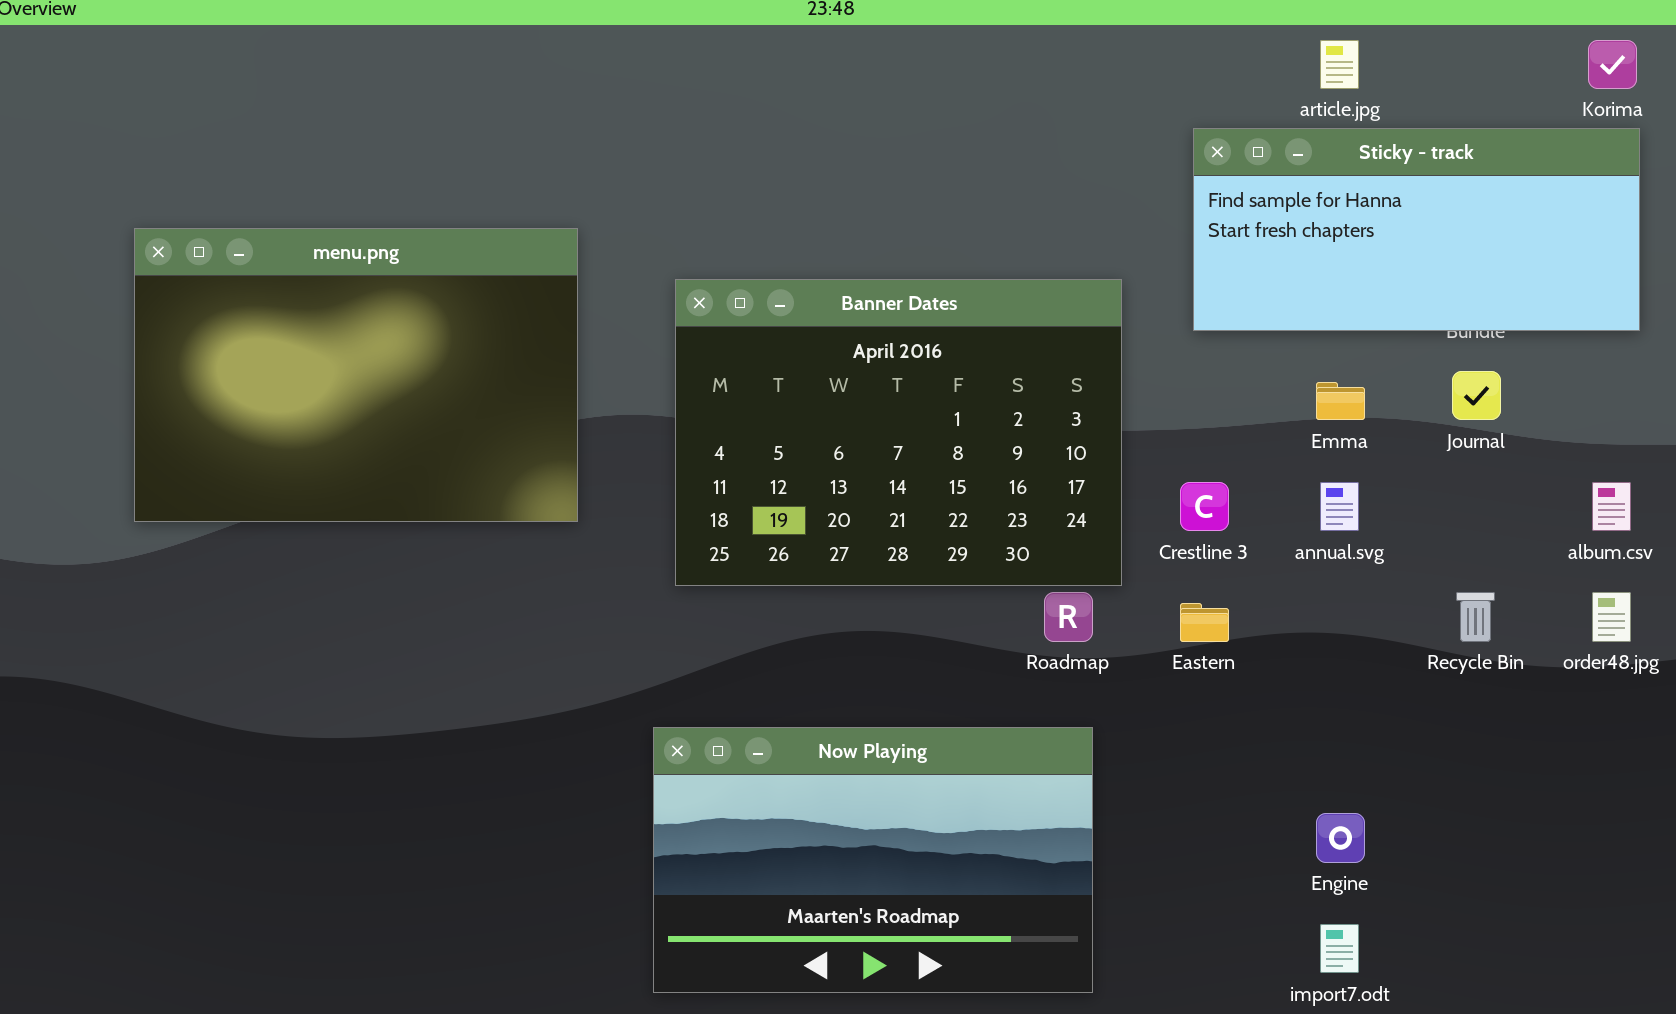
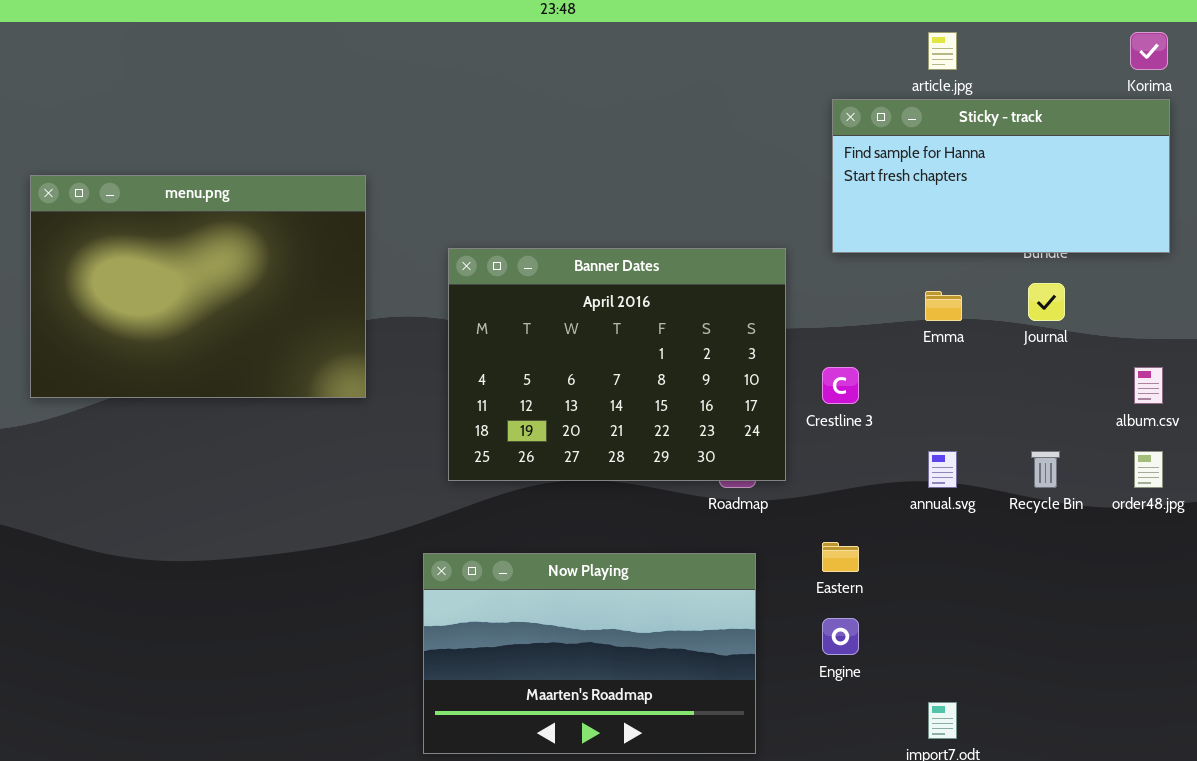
Banner Dates: [675,279,1122,586] -> [448,248,786,481], moved
annual.svg: [1320,482,1359,531] -> [928,451,957,488], moved
Eastern: [1180,603,1229,642] -> [822,542,859,572], moved
Engine: [1316,813,1365,863] -> [822,618,859,655], moved

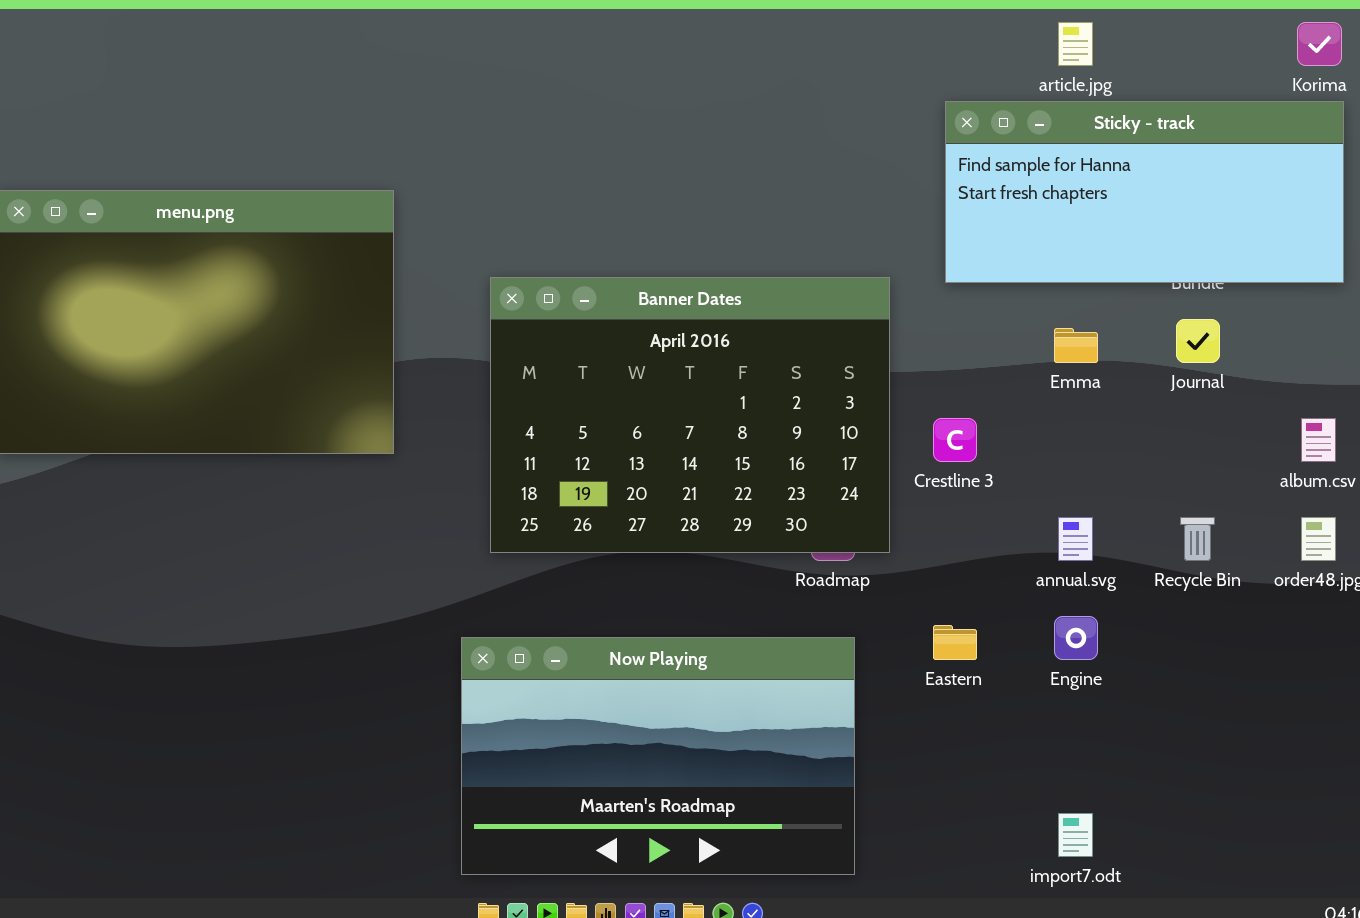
Engine: [822,618,859,655] -> [1054,616,1098,660], moved

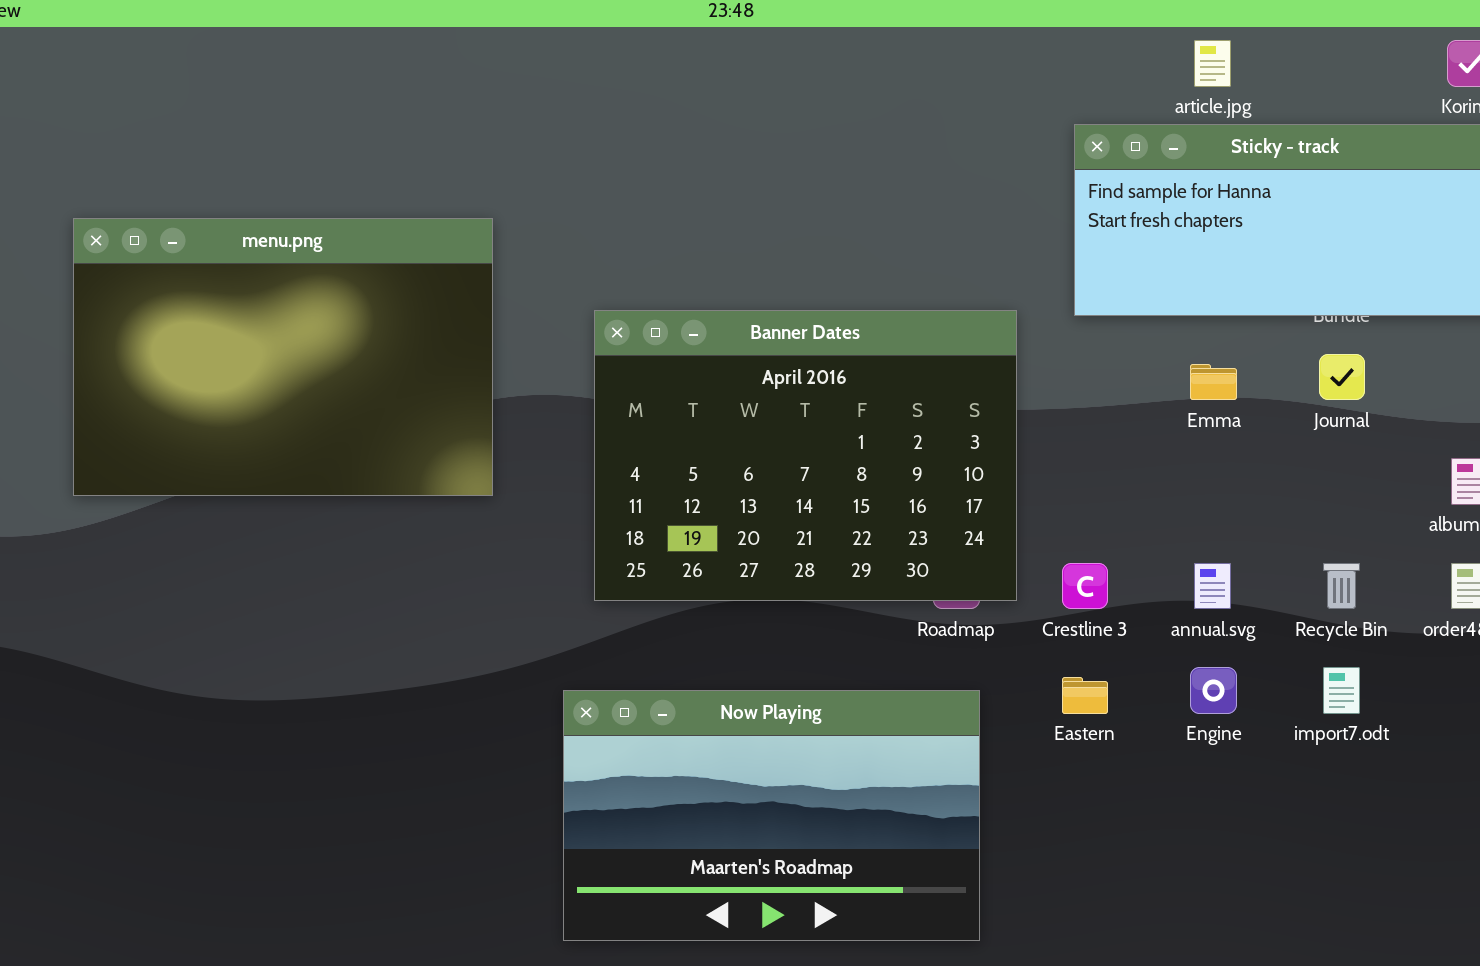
Crestline 3: [933,418,977,462] -> [1062,563,1108,609], moved
import7.odt: [1058,813,1093,857] -> [1323,667,1360,714], moved

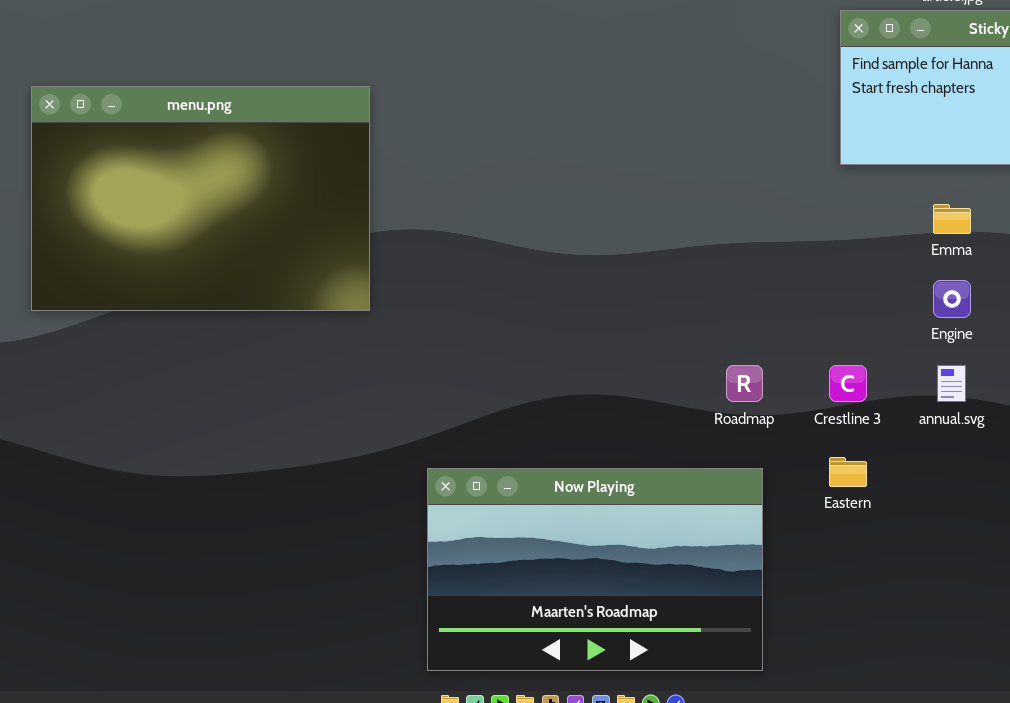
Banner Dates: [594,310,1017,601] -> none, closed
Engine: [1190,667,1237,714] -> [933,280,971,318], moved

